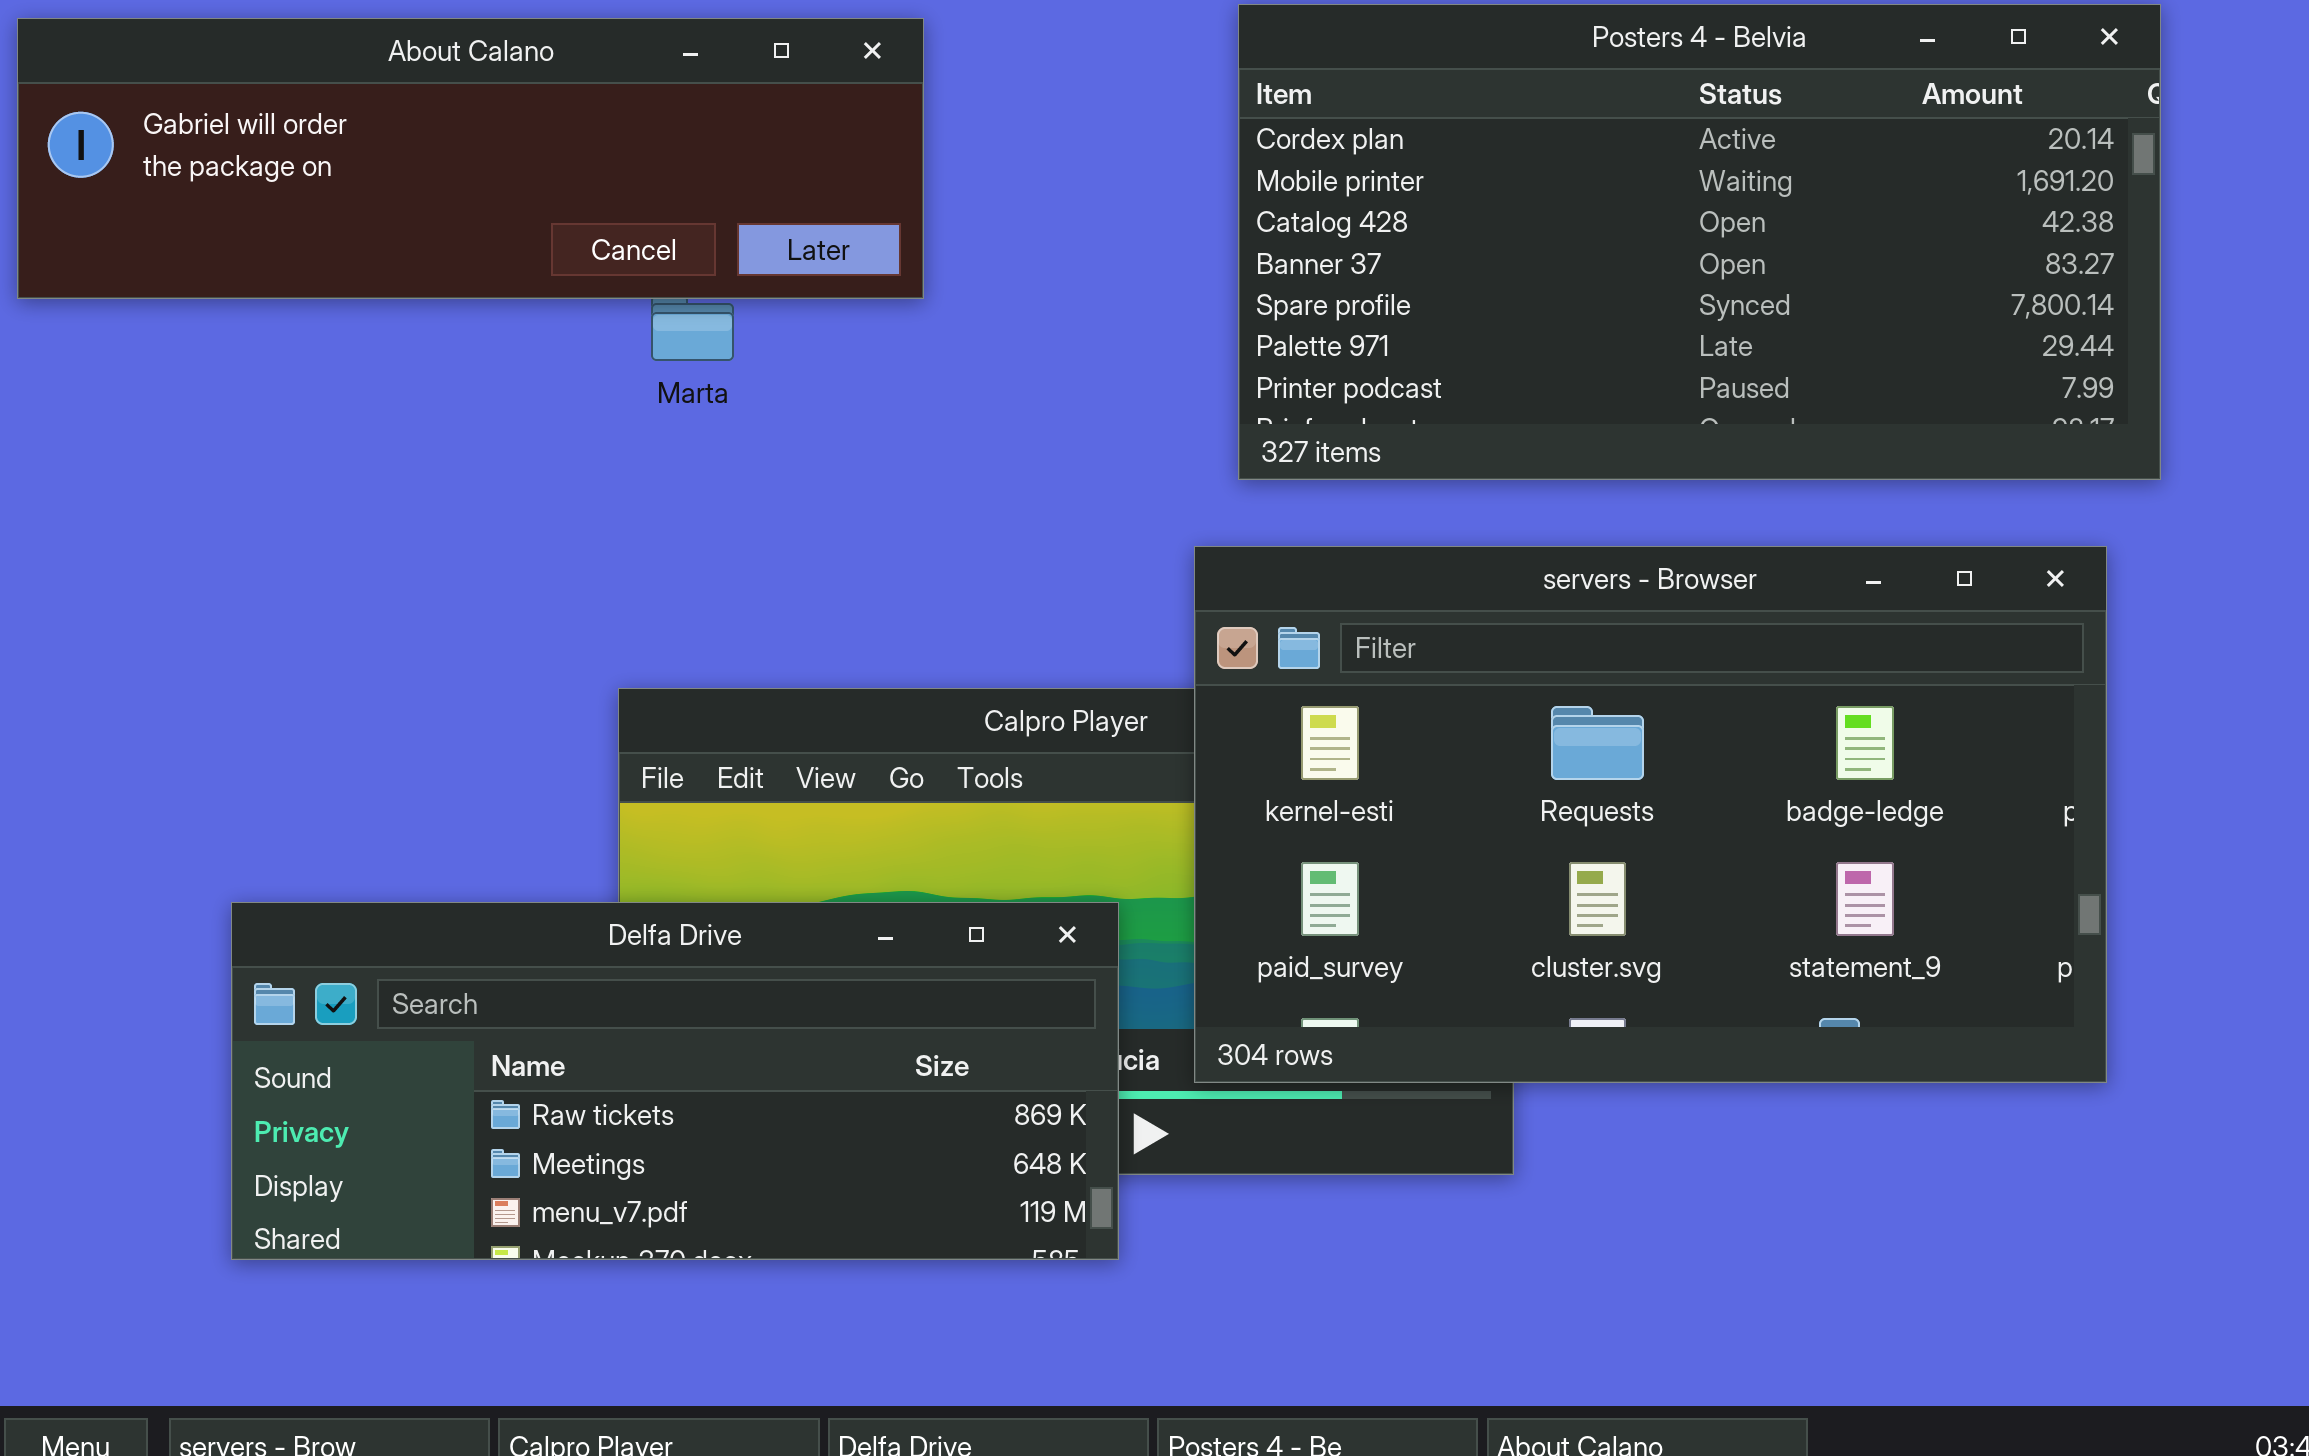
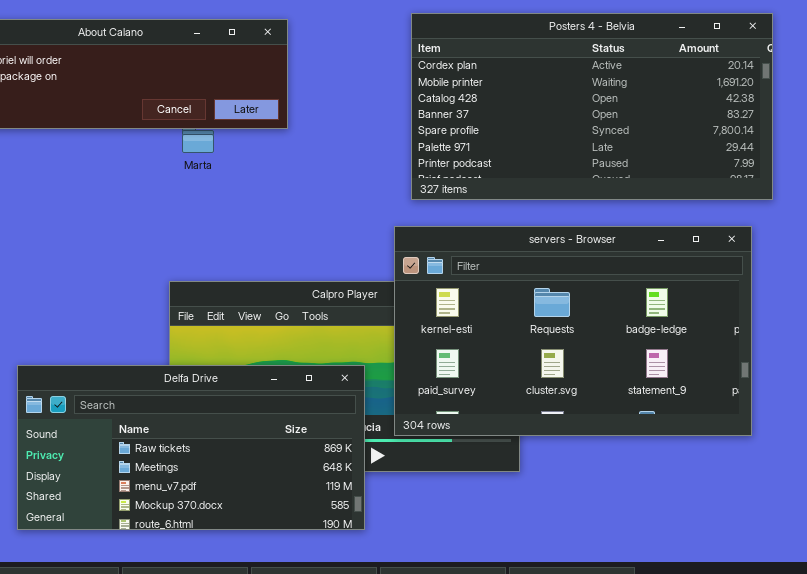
Delfa Drive: [231,902,1119,1260] -> [17,365,365,530], resized

